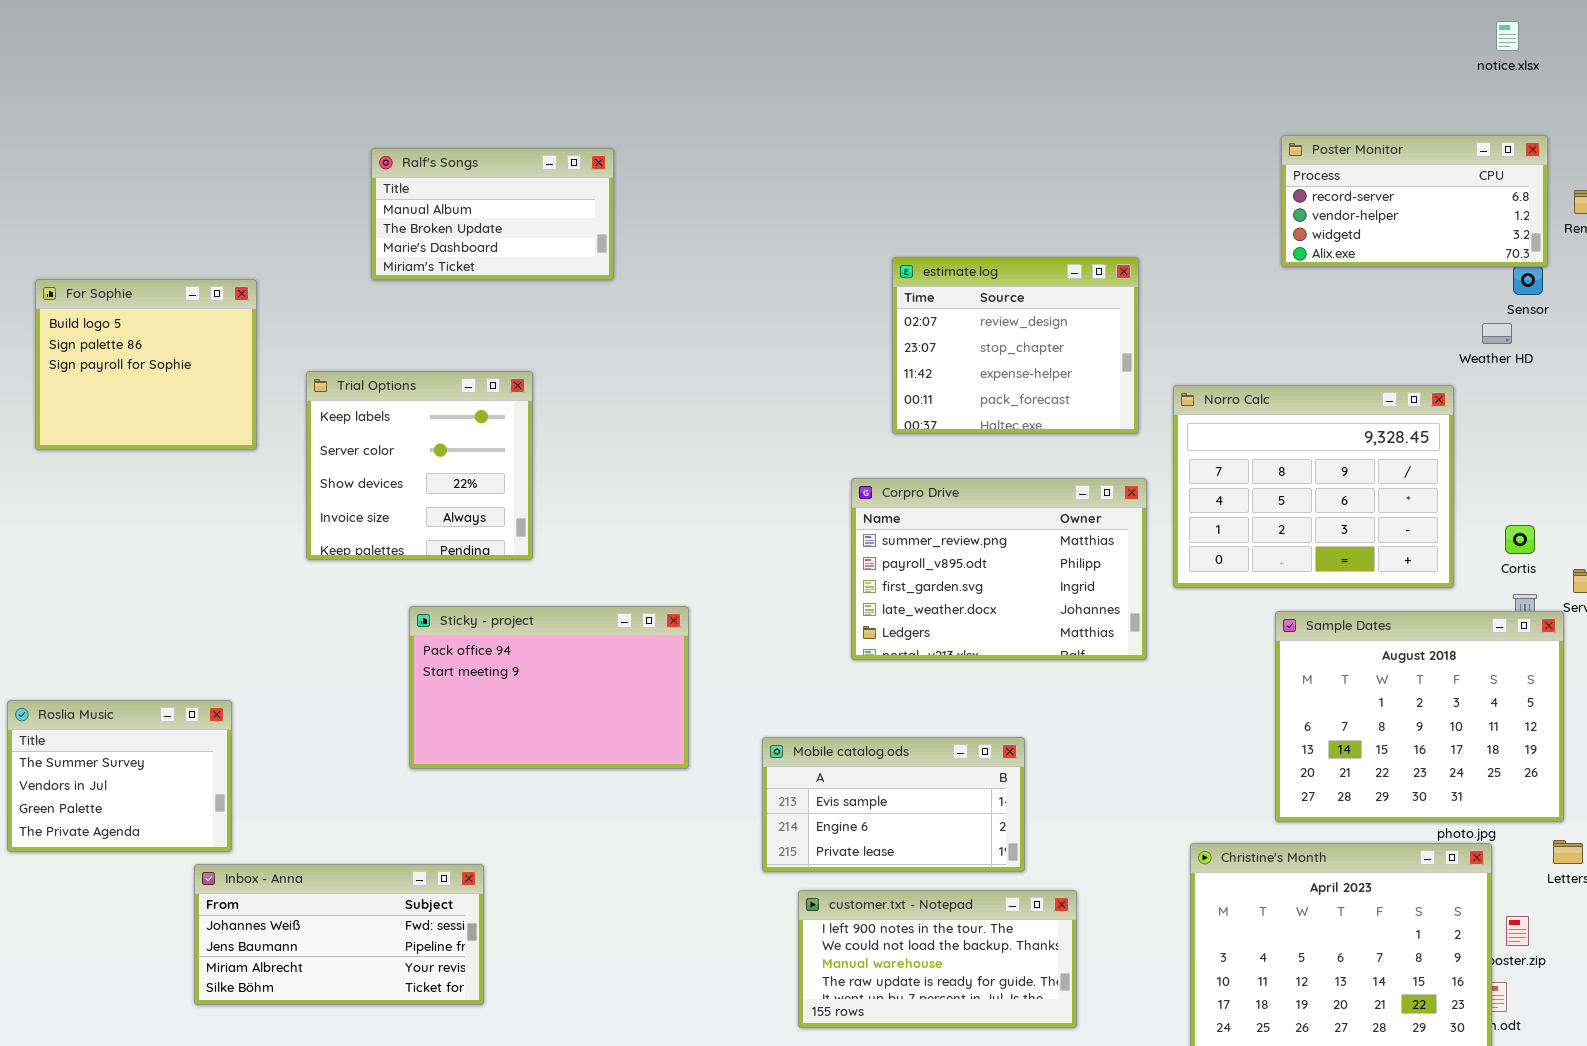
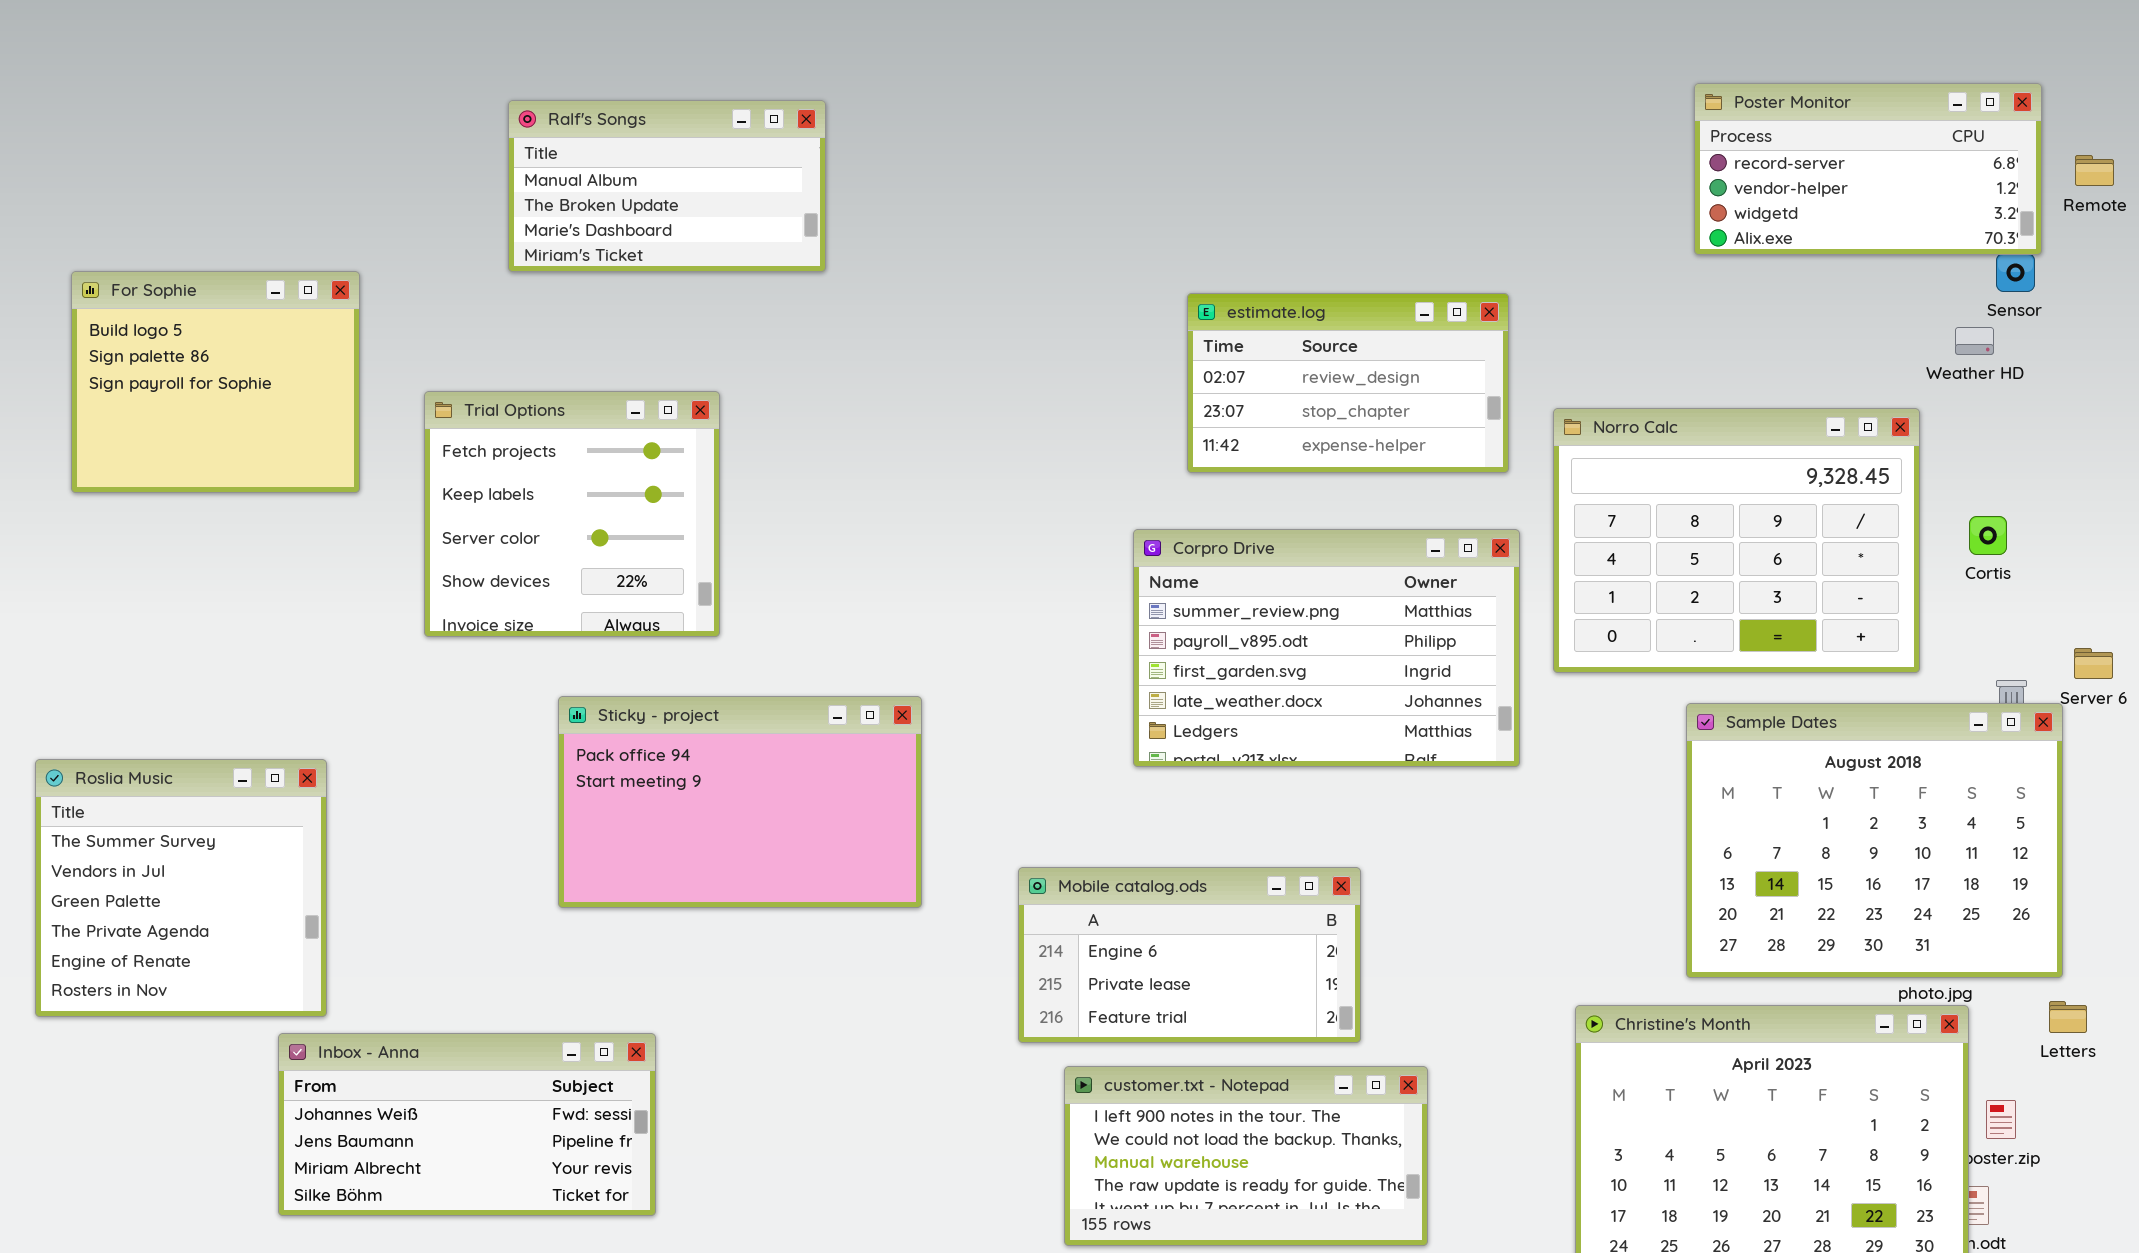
estimate.log: [892,257,1139,434] -> [1187,293,1509,473], resized
Trial Options: [306,371,533,560] -> [424,391,720,637], scrolled up 1 row
Cortis: [1505,525,1535,554] -> [1969,516,2007,555], moved
Roslia Music: [7,700,232,852] -> [35,759,327,1017], resized
Mobile catalog.ods: [762,737,1025,872] -> [1018,867,1361,1043], scrolled down 1 row

